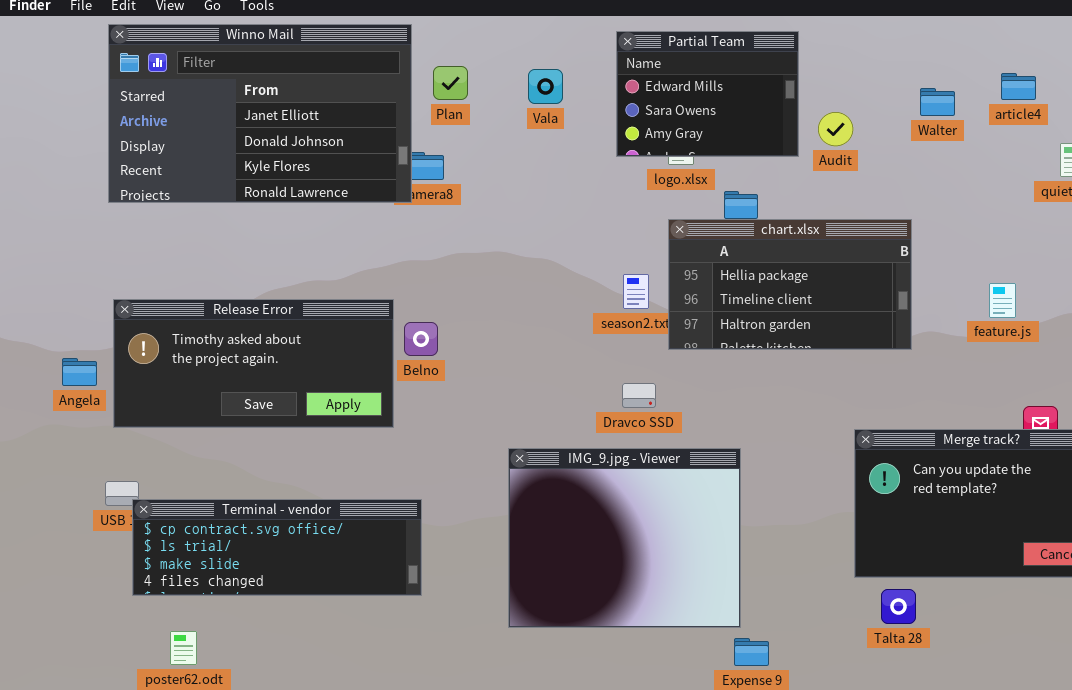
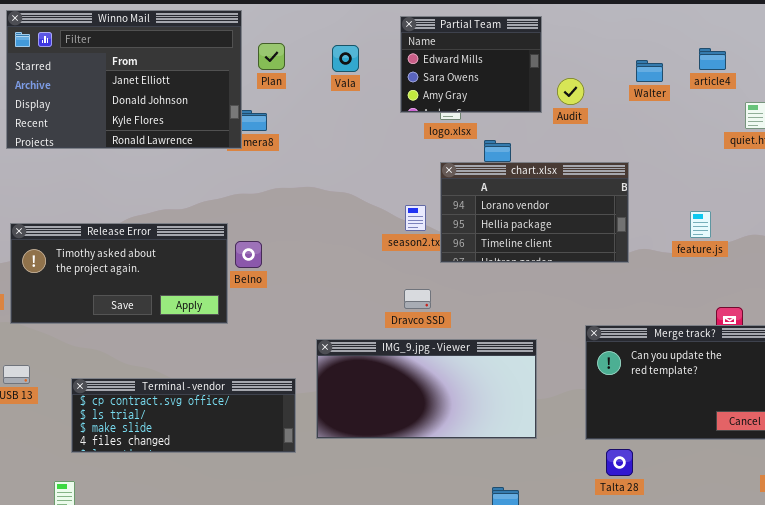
chart.xlsx: [668,219,912,350] -> [440,162,629,263], scrolled up 1 row
IMG_9.jpg - Viewer: [508,448,741,628] -> [316,339,537,439], resized
Terminal - vendor: [132,499,422,596] -> [71,378,296,453], moved

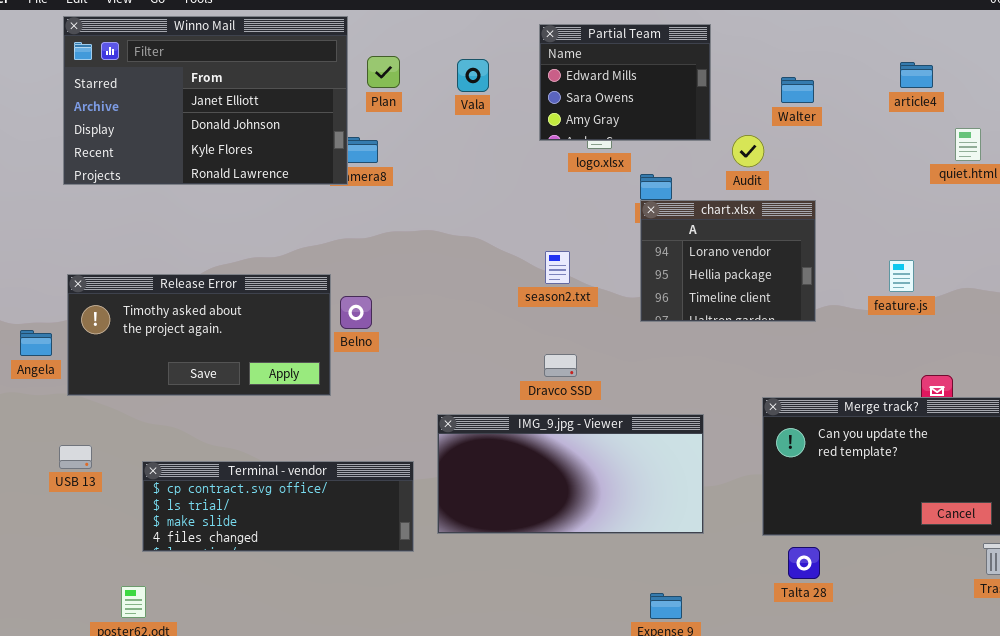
Walter: [636,60,663,82] -> [781,77,814,103], moved
Audit: [557,78,584,105] -> [732,135,764,167], moved
chart.xlsx: [440,162,629,263] -> [640,200,816,322], resized

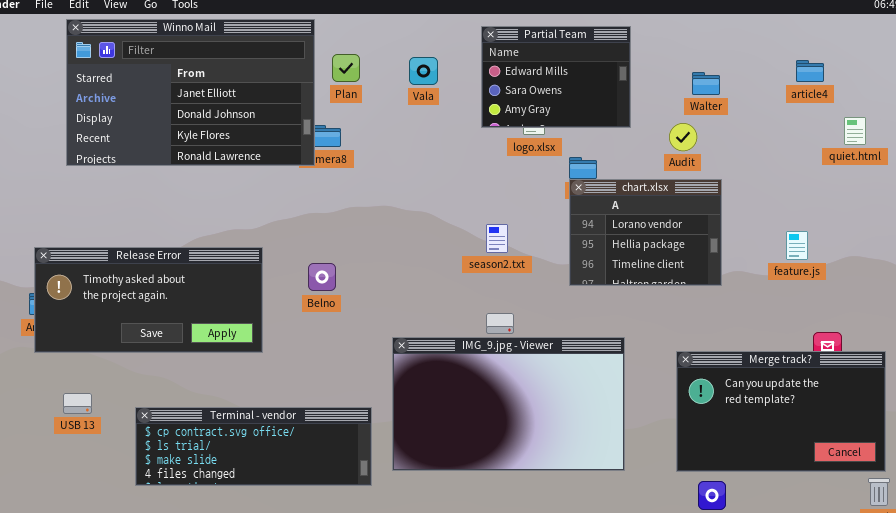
Audit: [732,135,764,167] -> [669,123,697,151], moved
Release Error: [67,274,331,396] -> [34,247,263,353], moved
IMG_9.jpg - Viewer: [437,414,704,534] -> [392,337,625,471], resized

